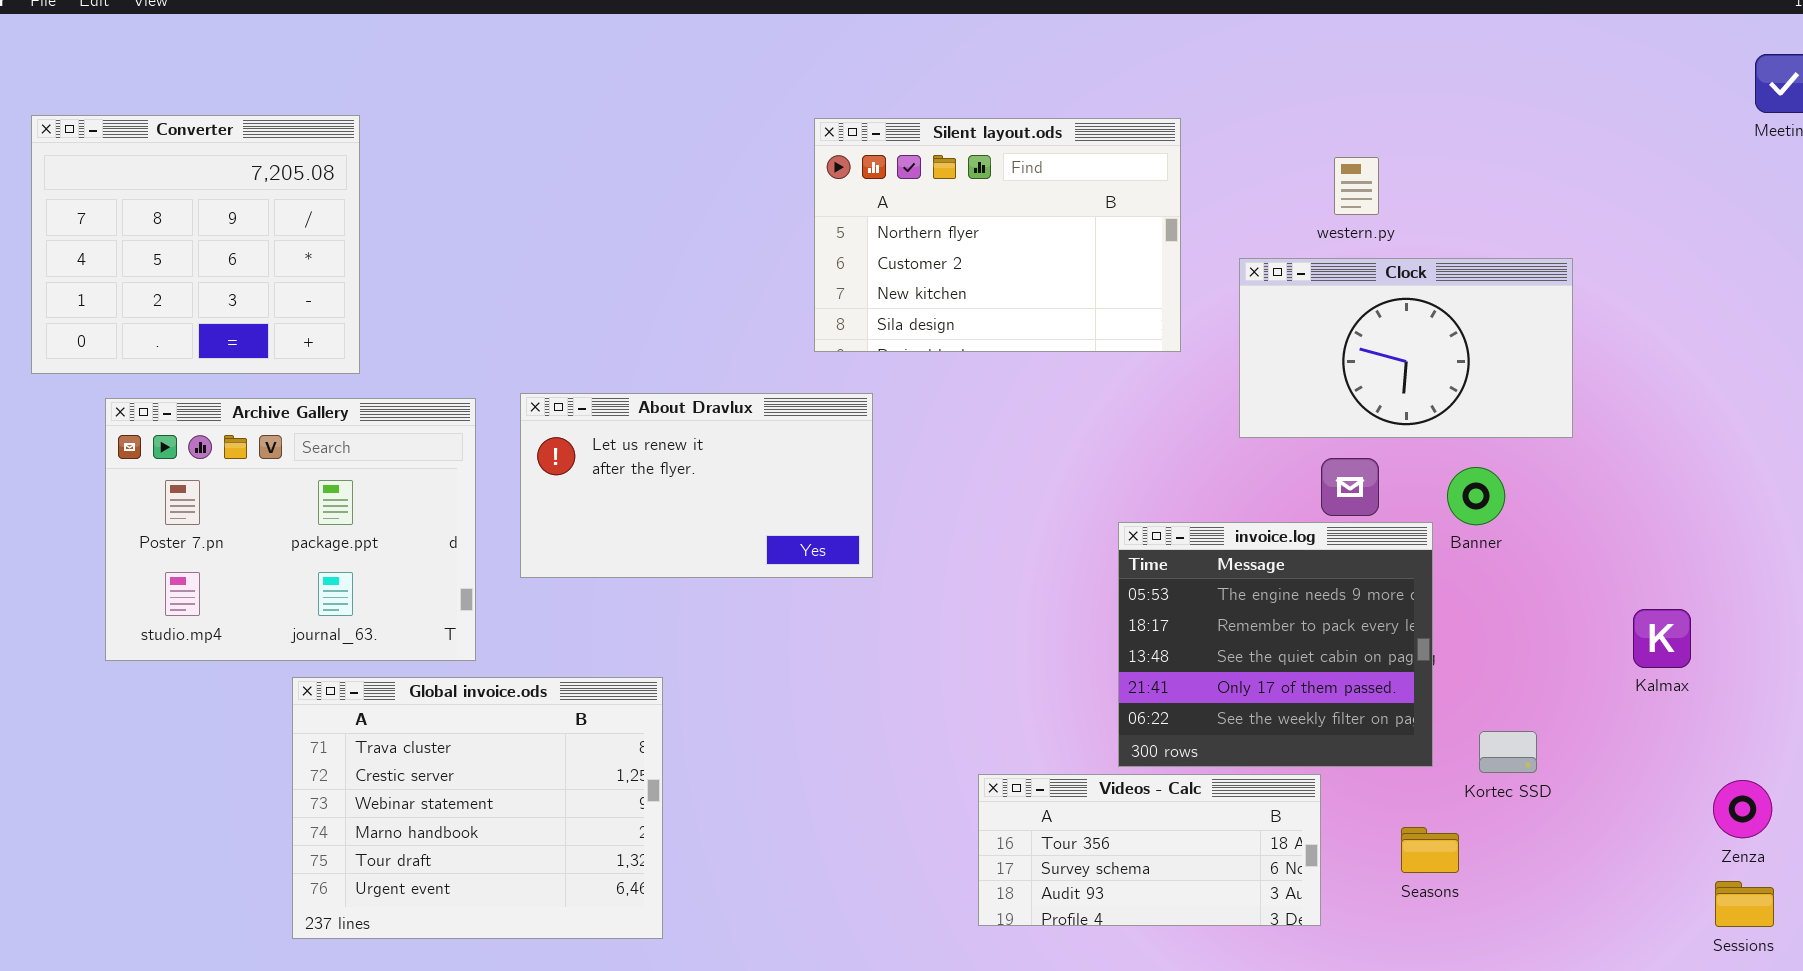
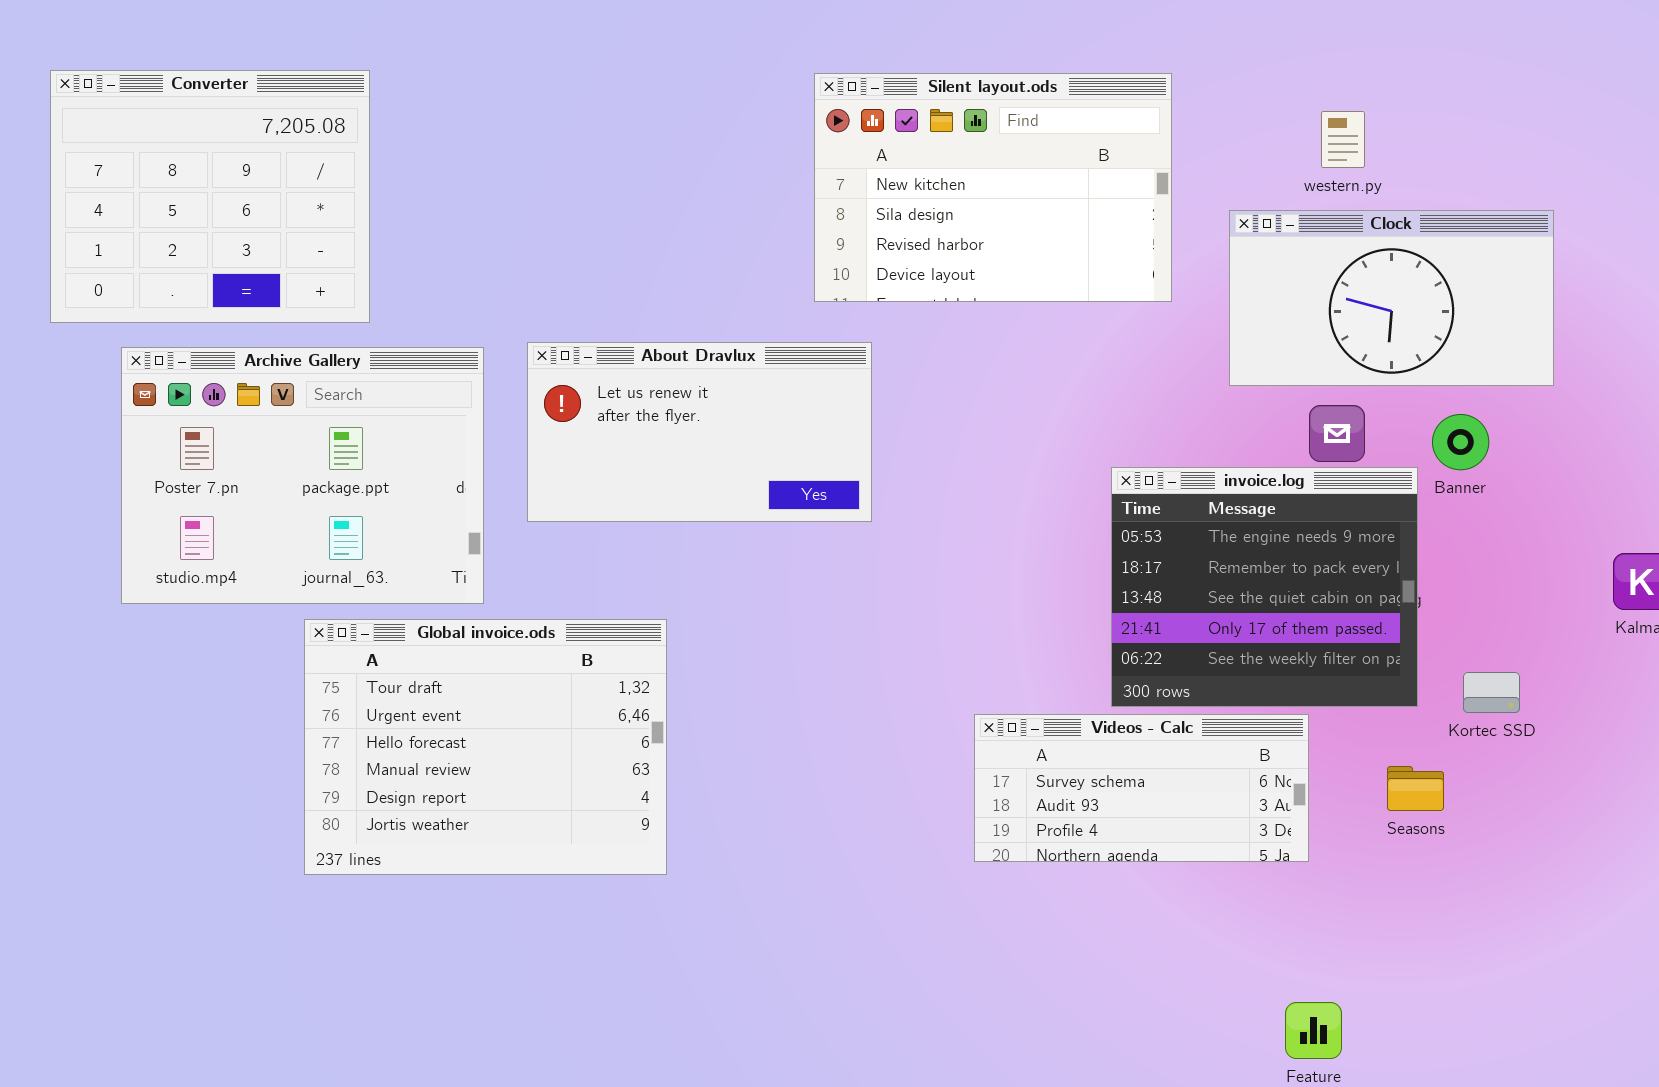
Silent layout.ods: [814,118,1181,352] -> [814,73,1172,302], scrolled down 2 rows
Global invoice.ods: [292,677,663,939] -> [304,619,667,875], scrolled down 4 rows
Videos - Calc: [978,774,1321,926] -> [974,714,1309,862], scrolled down 1 row

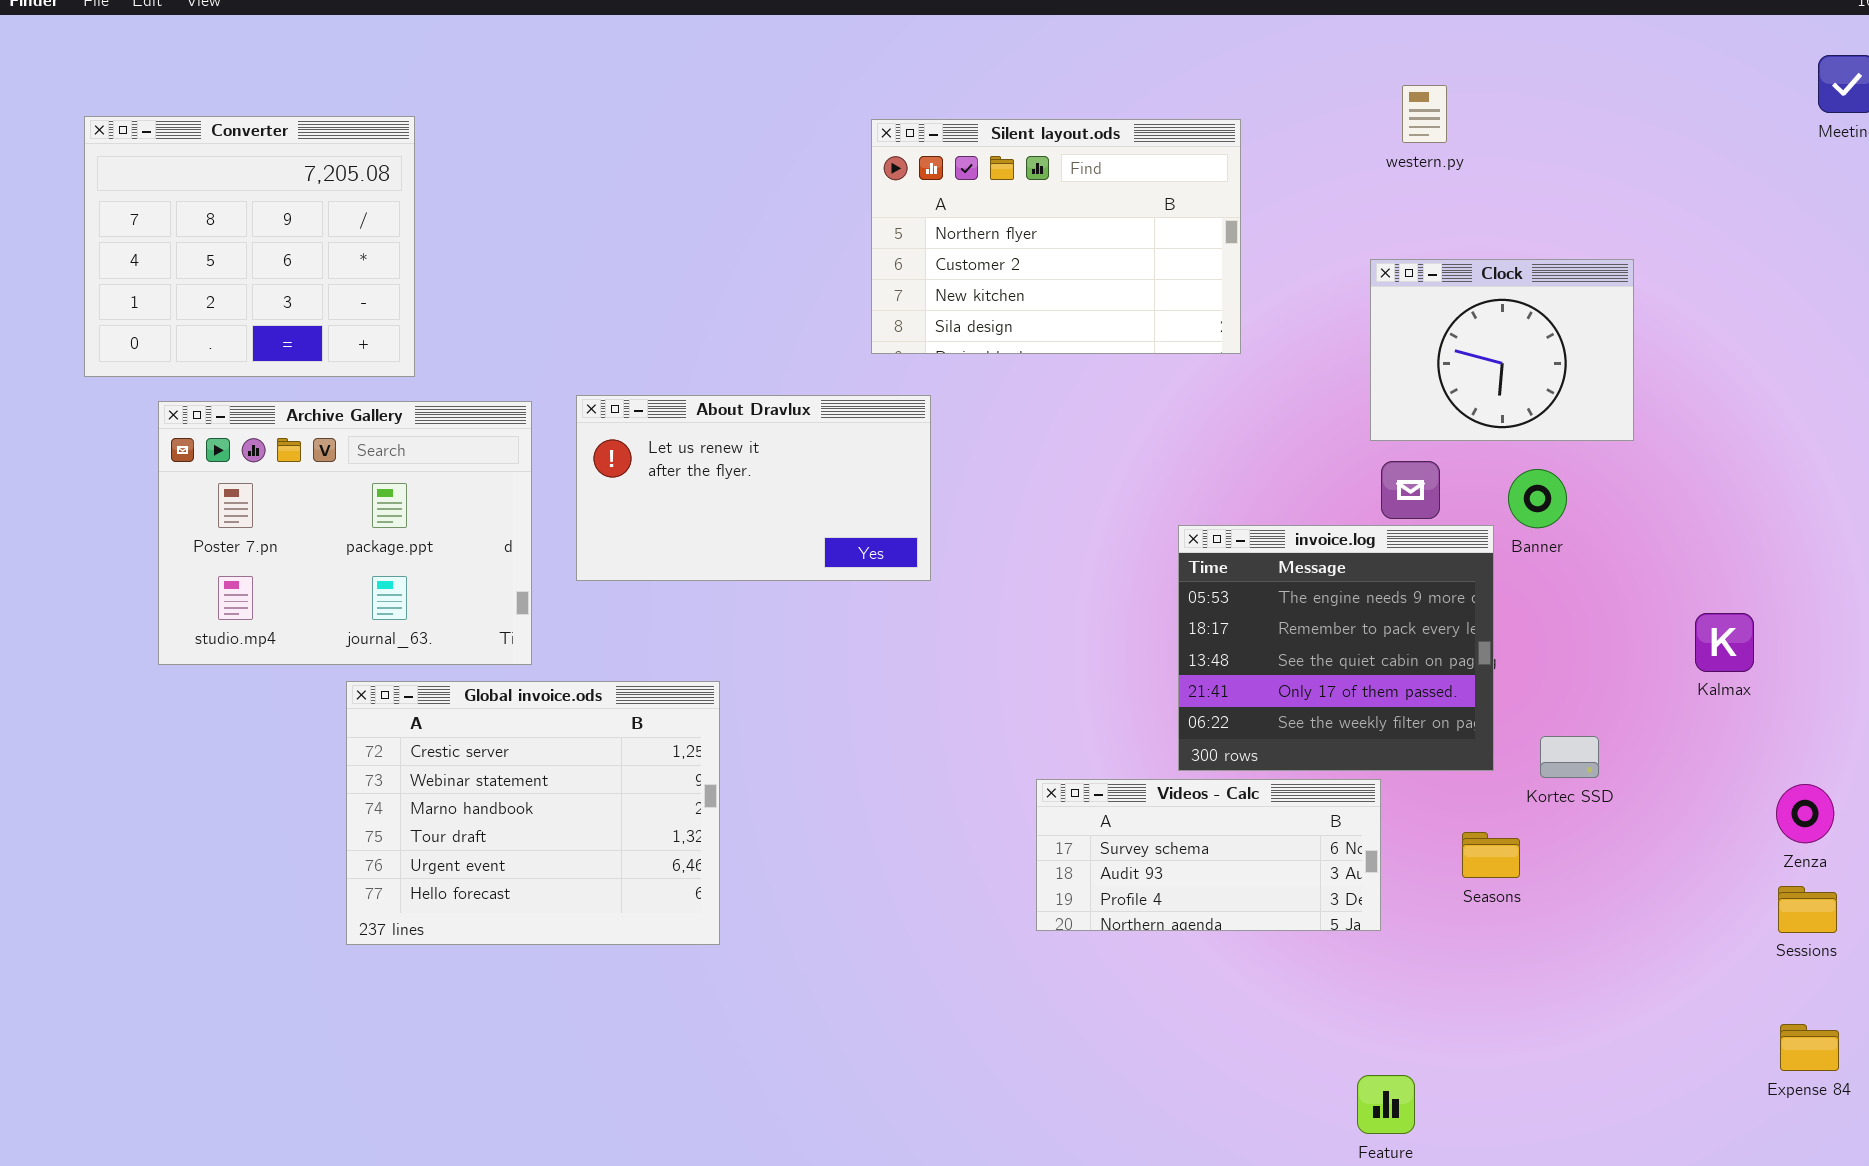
Silent layout.ods: [814,73,1172,302] -> [871,119,1241,354], scrolled up 2 rows
western.py: [1321,111,1365,168] -> [1402,85,1447,143], moved
Clock: [1229,210,1554,386] -> [1370,259,1634,441], resized
Global invoice.ods: [304,619,667,875] -> [346,681,720,945], scrolled up 3 rows

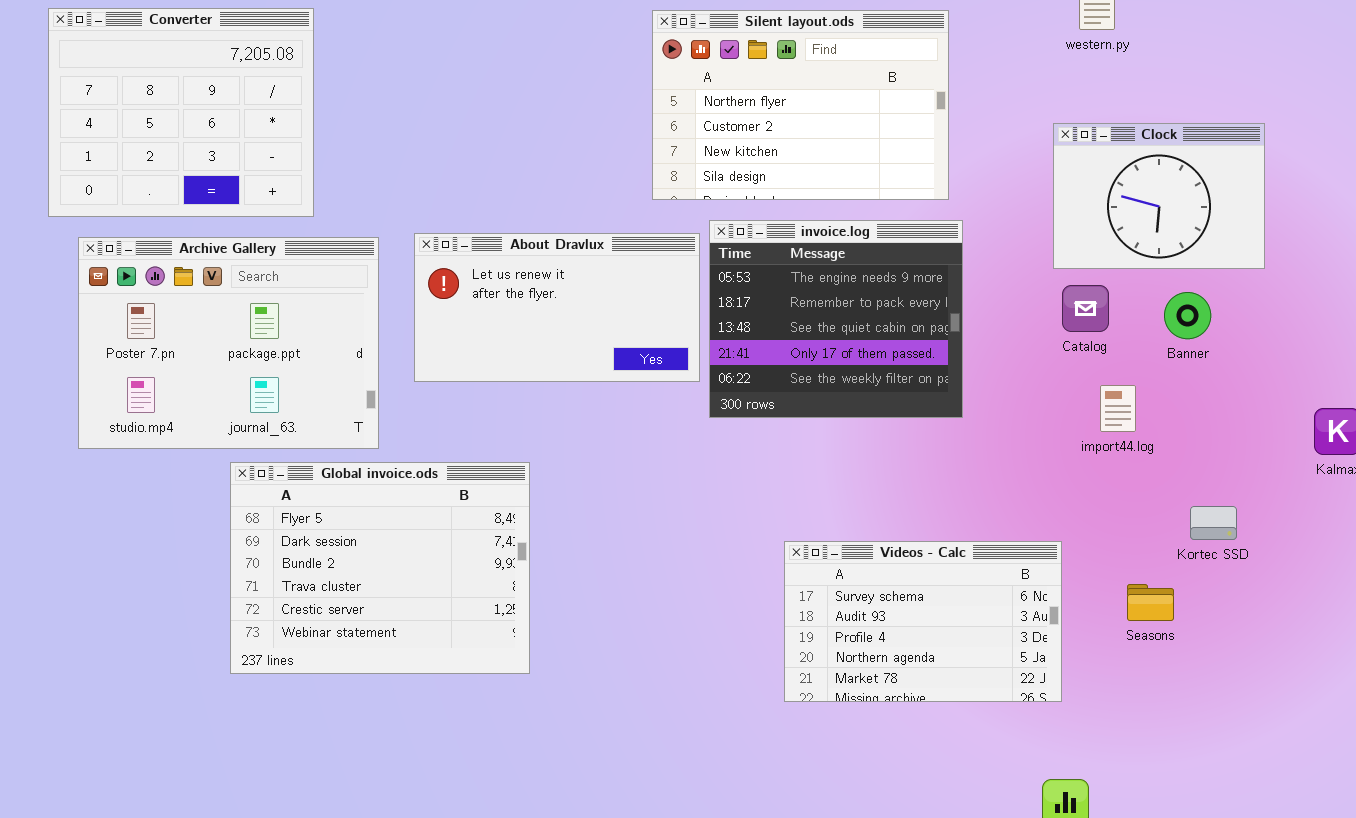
Converter: [84,116,415,377] -> [48,8,314,217], moved
invoice.log: [1178,525,1494,771] -> [709,220,963,418], moved
Global invoice.ods: [346,681,720,945] -> [230,462,530,674], scrolled up 4 rows
Videos - Calc: [1036,779,1381,931] -> [784,541,1062,702], resized

